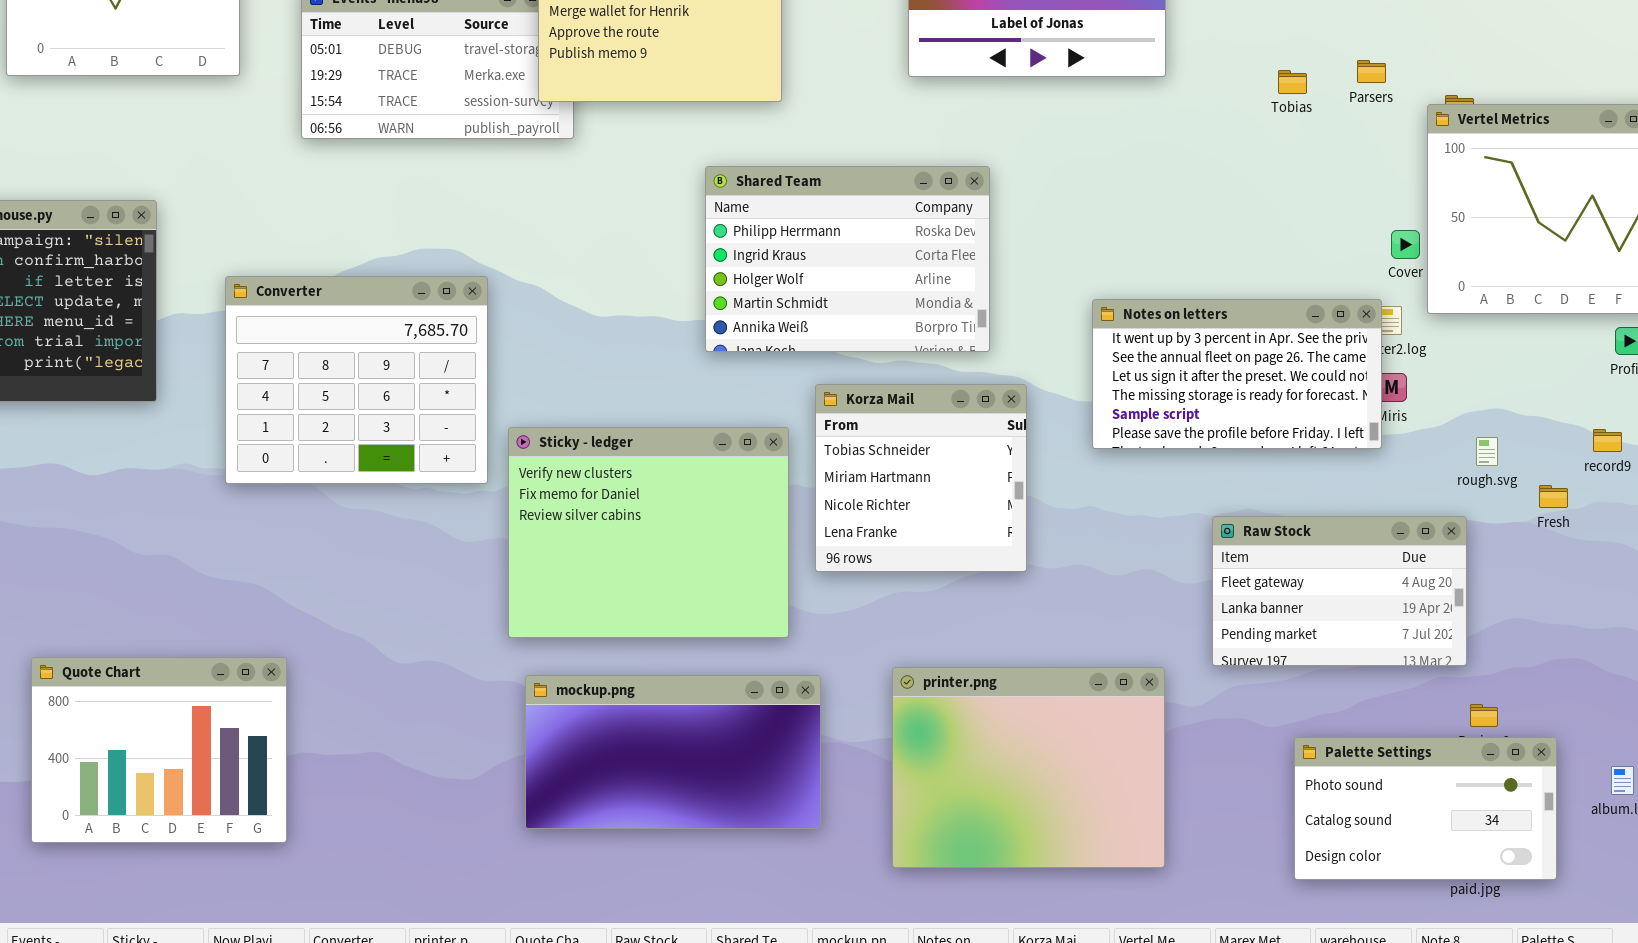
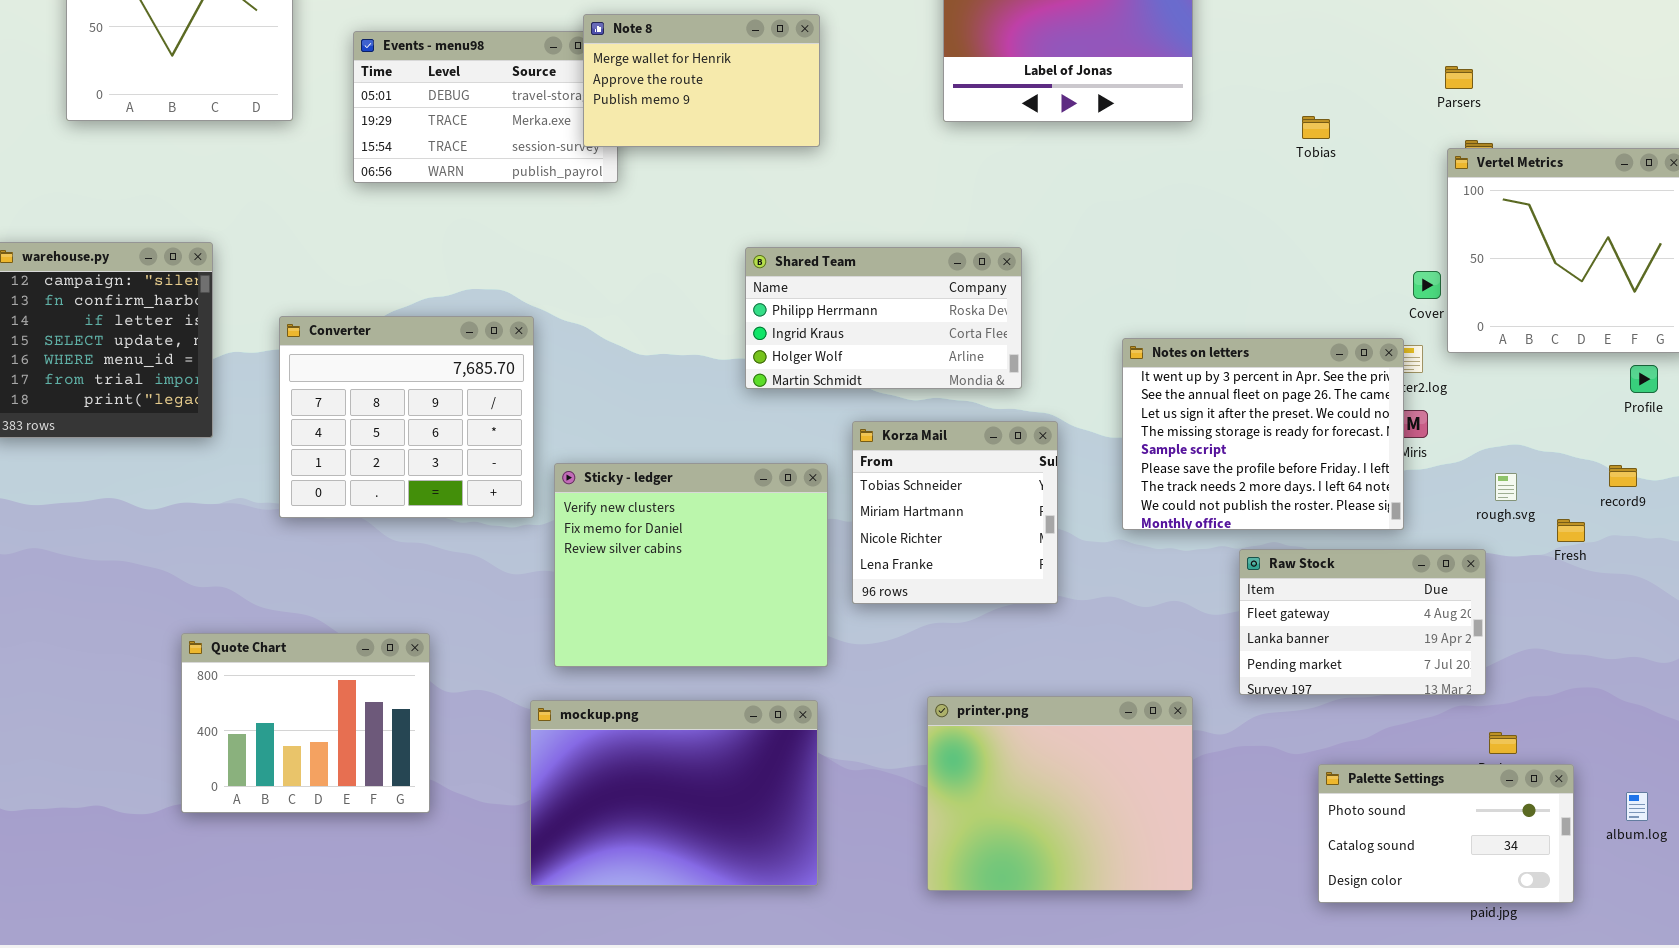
Parsers: [1357,60,1386,83] -> [1445,66,1473,89], moved
Shared Team: [705,166,990,352] -> [745,247,1022,389], resized
Notes on letters: [1092,299,1382,449] -> [1122,338,1404,530], resized
Quote Chart: [31,657,287,843] -> [181,633,430,813], moved
mockup.png: [525,675,821,829] -> [530,700,818,886], moved, resized

